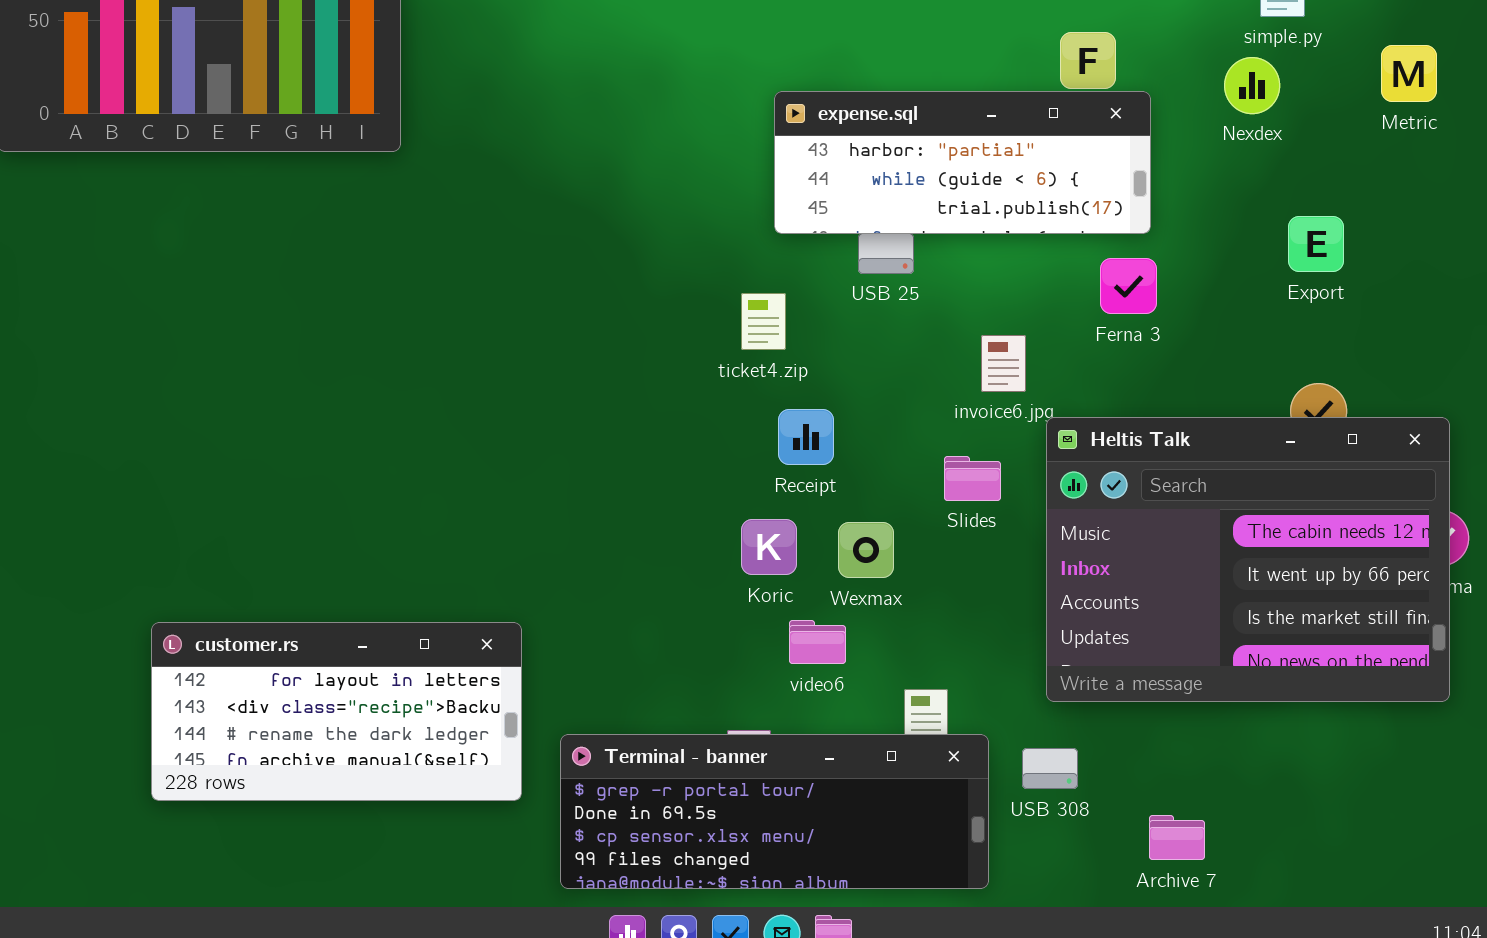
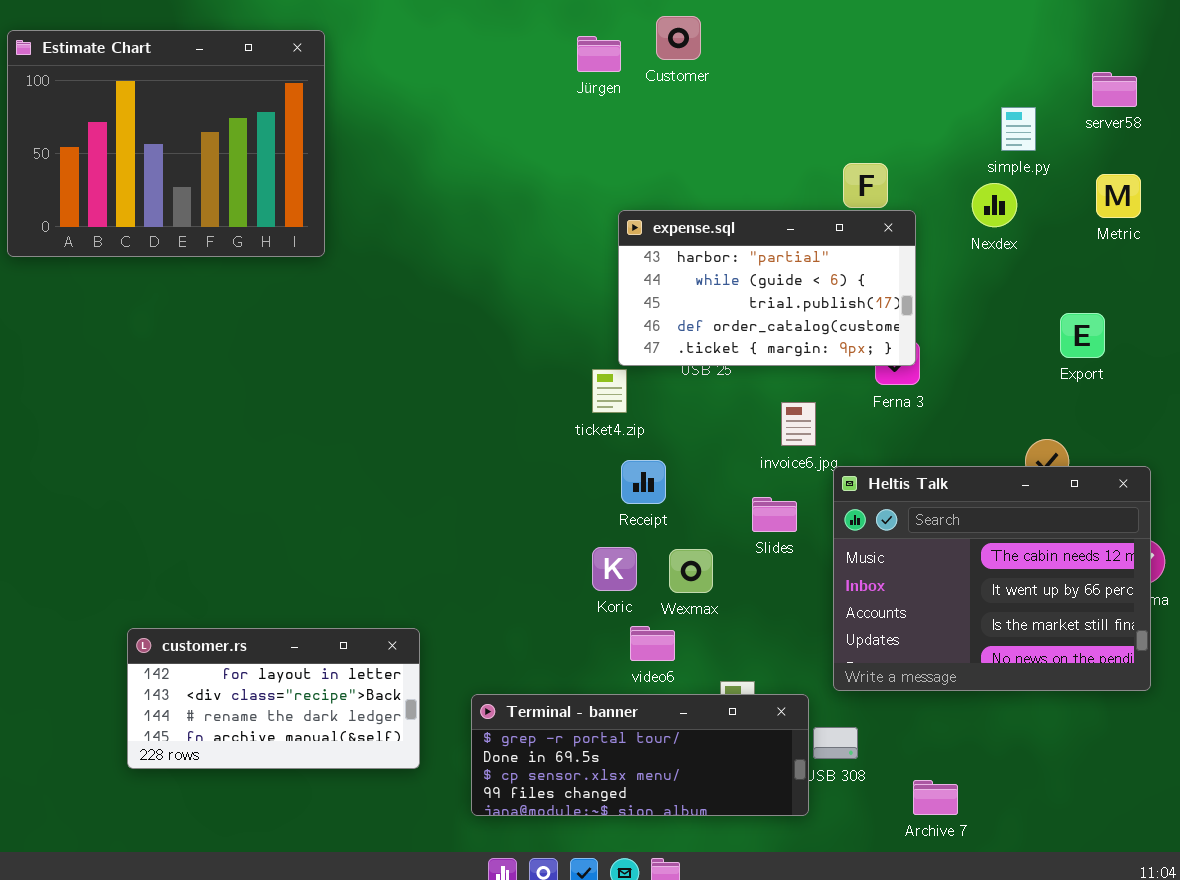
expense.sql: [774,91,1151,234] -> [618,210,916,366], resized
Export: [1288,216,1344,272] -> [1060,313,1105,358], moved
Terminal - banner: [560,734,989,889] -> [471,694,809,816], moved

